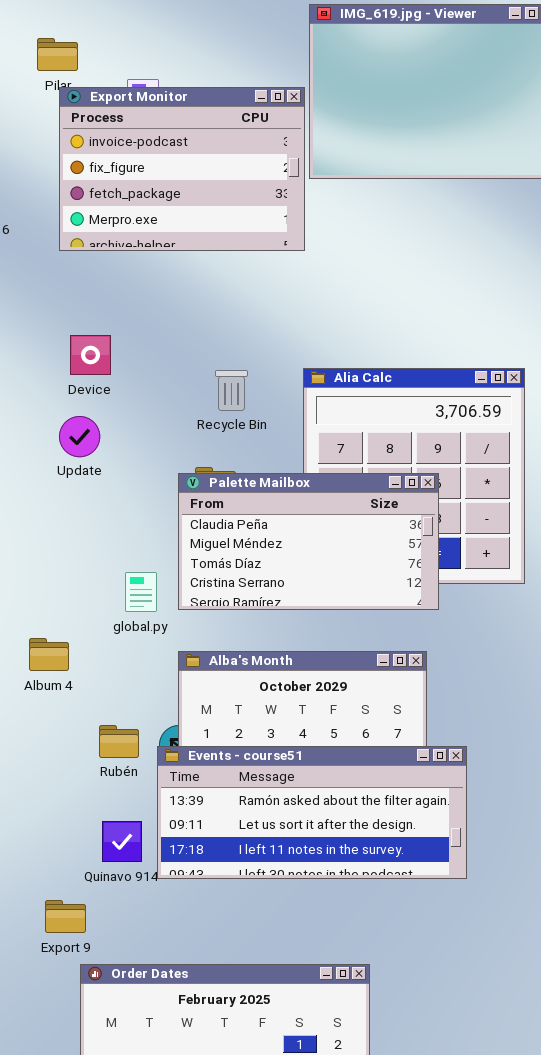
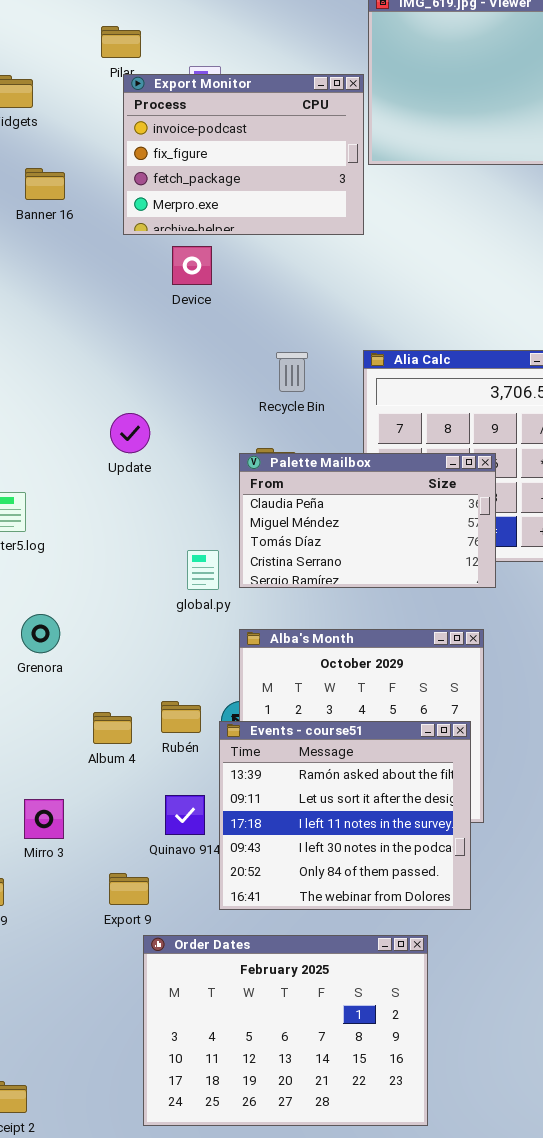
Device: [70,335,111,375] -> [172,246,212,285], moved
Update: [59,416,100,457] -> [110,413,150,453], moved
Album 4: [29,638,69,671] -> [93,712,132,744], moved
Events - course51: [157,746,467,879] -> [219,721,471,910], resized

